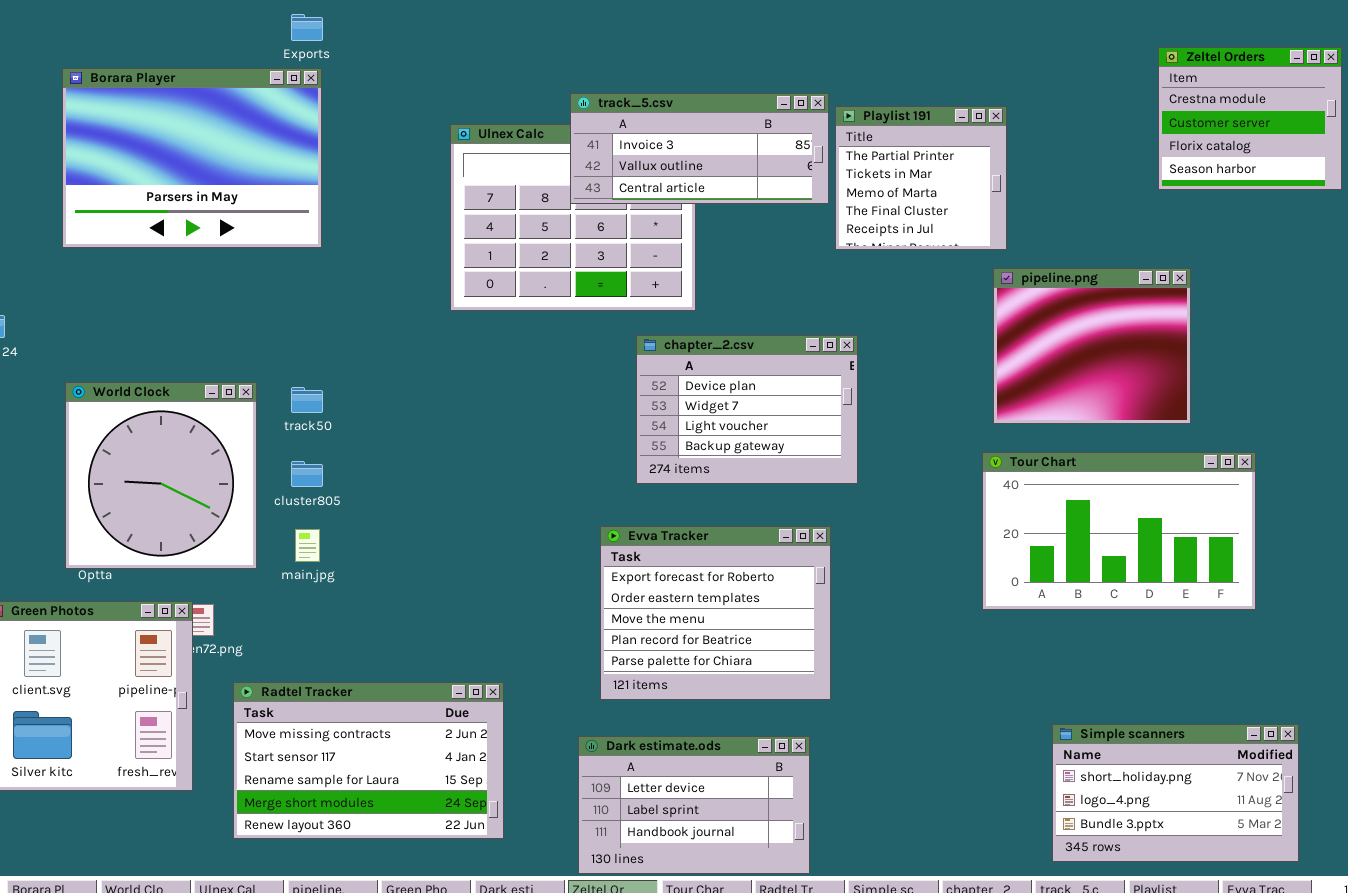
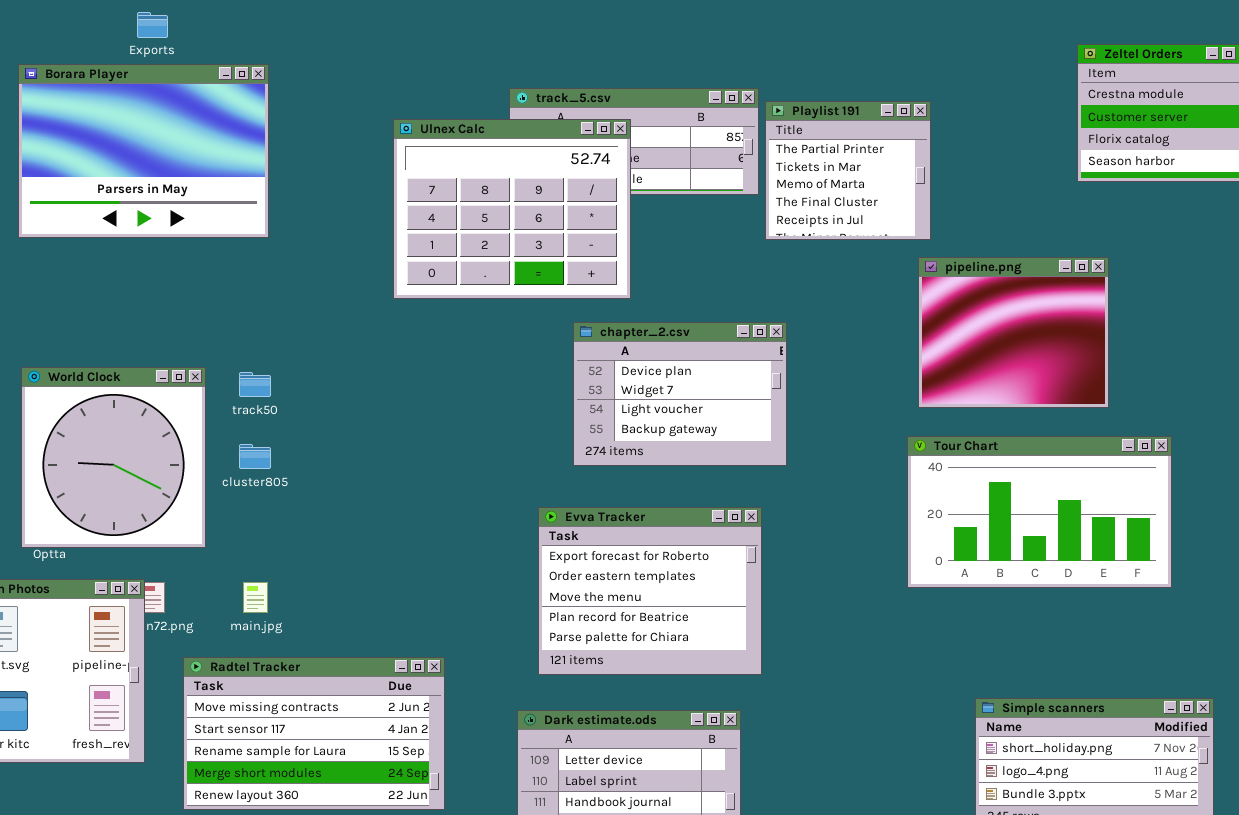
Exports: [291,14,323,41] -> [137,12,168,38], moved
Ulnex Calc: [450,124,696,311] -> [393,119,631,299], raised
main.jpg: [295,529,320,562] -> [243,582,268,613], moved

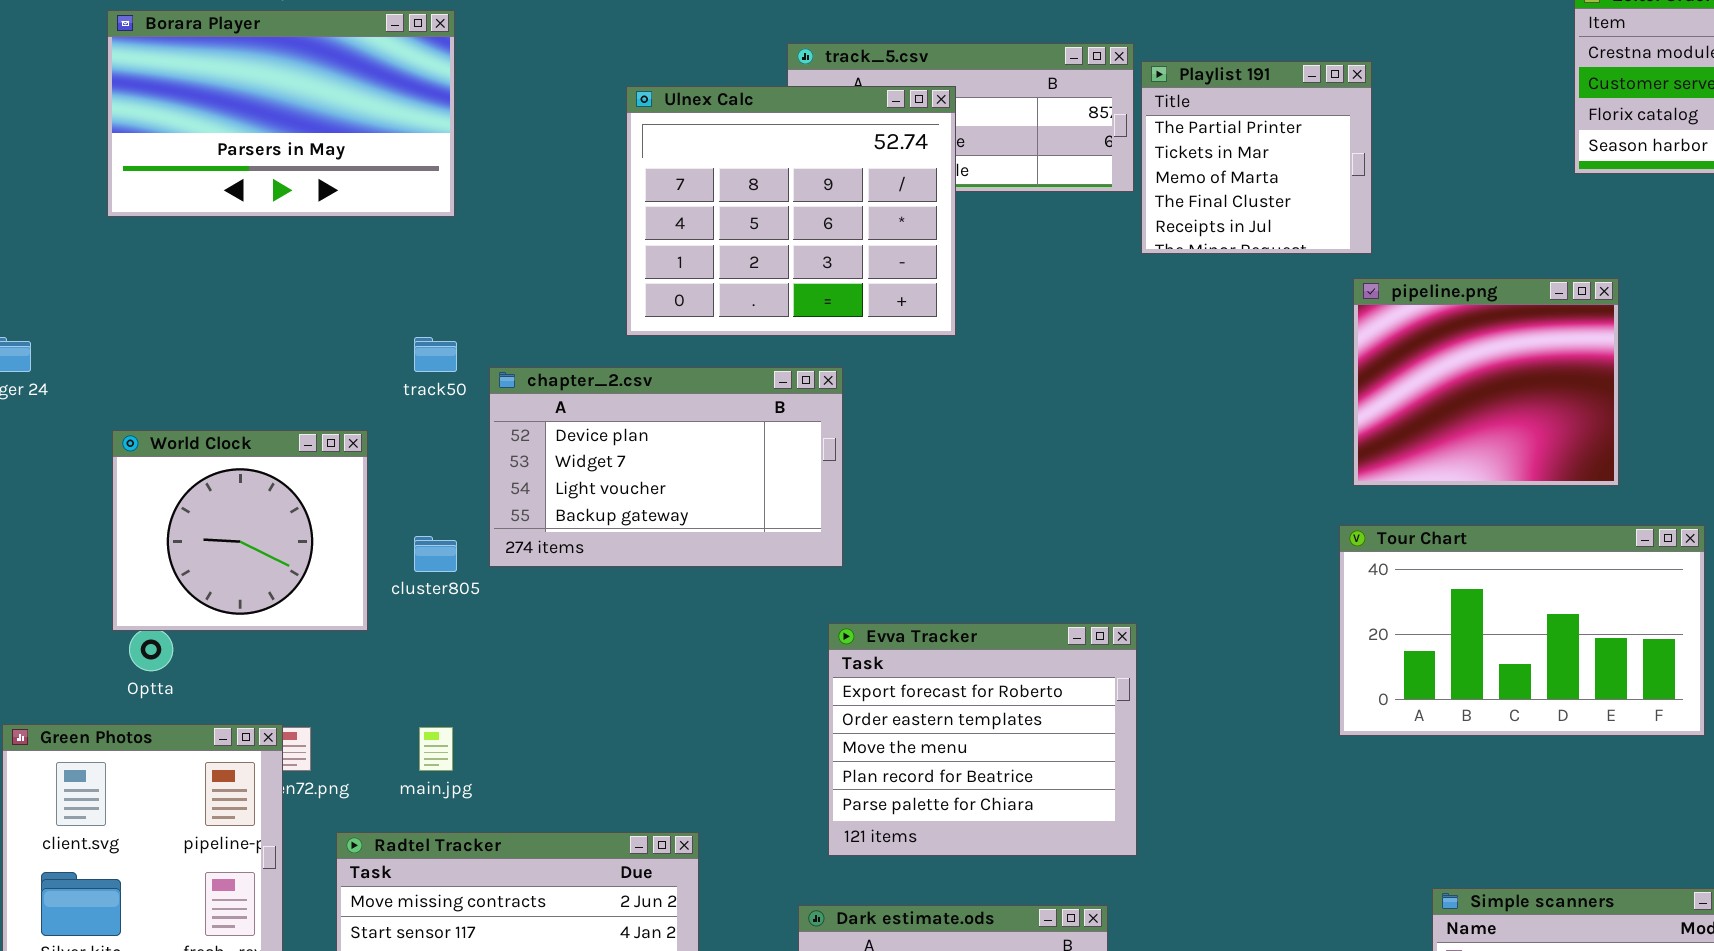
Borara Player: [18,64,269,238] -> [107,10,455,217], resized
chapter_2.csv: [573,322,787,466] -> [489,367,843,567], moved, resized
World Clock: [21,367,206,548] -> [112,430,368,631], resized
track50: [239,372,271,397] -> [414,337,457,372], moved

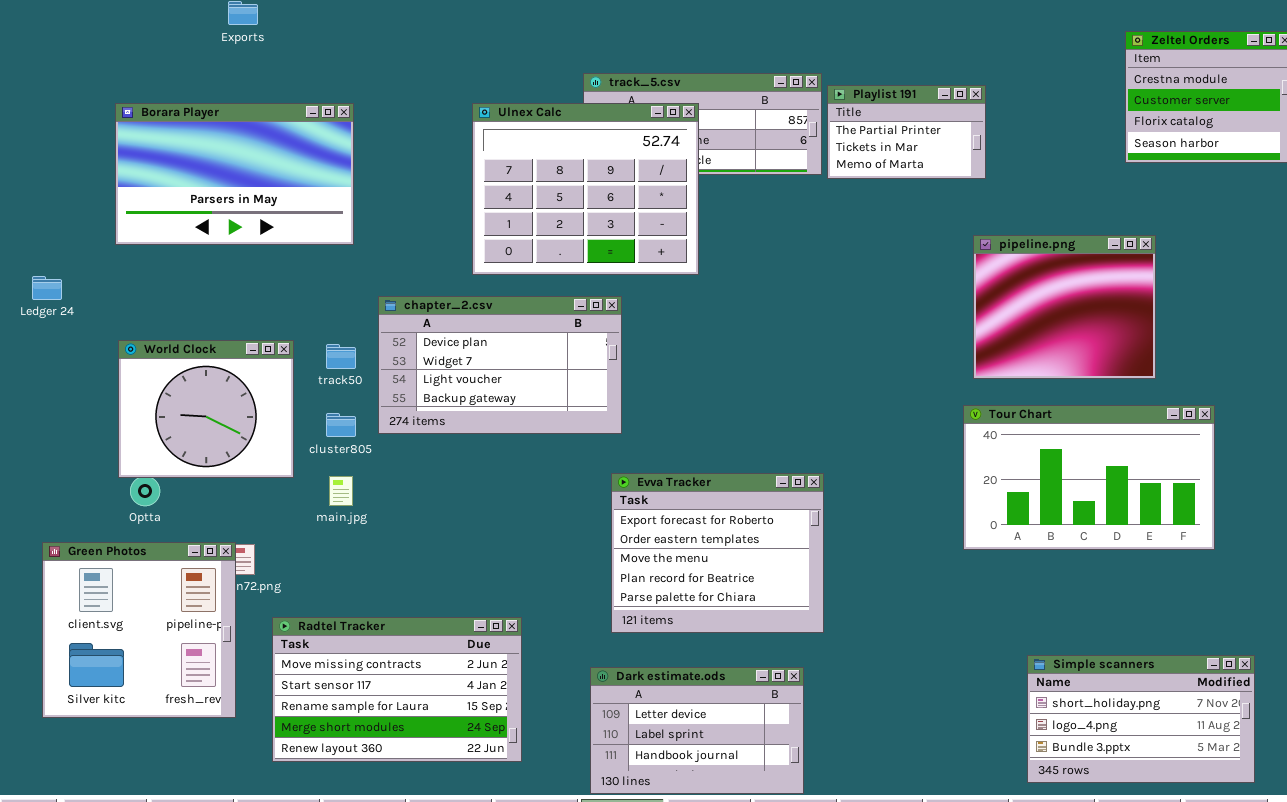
Borara Player: [107,10,455,217] -> [115,103,354,245], moved
Playlist 191: [1141,61,1372,254] -> [827,85,986,179], resized
track50: [414,337,457,372] -> [326,344,356,369], moved
main.jpg: [419,727,453,771] -> [329,476,353,506], moved

